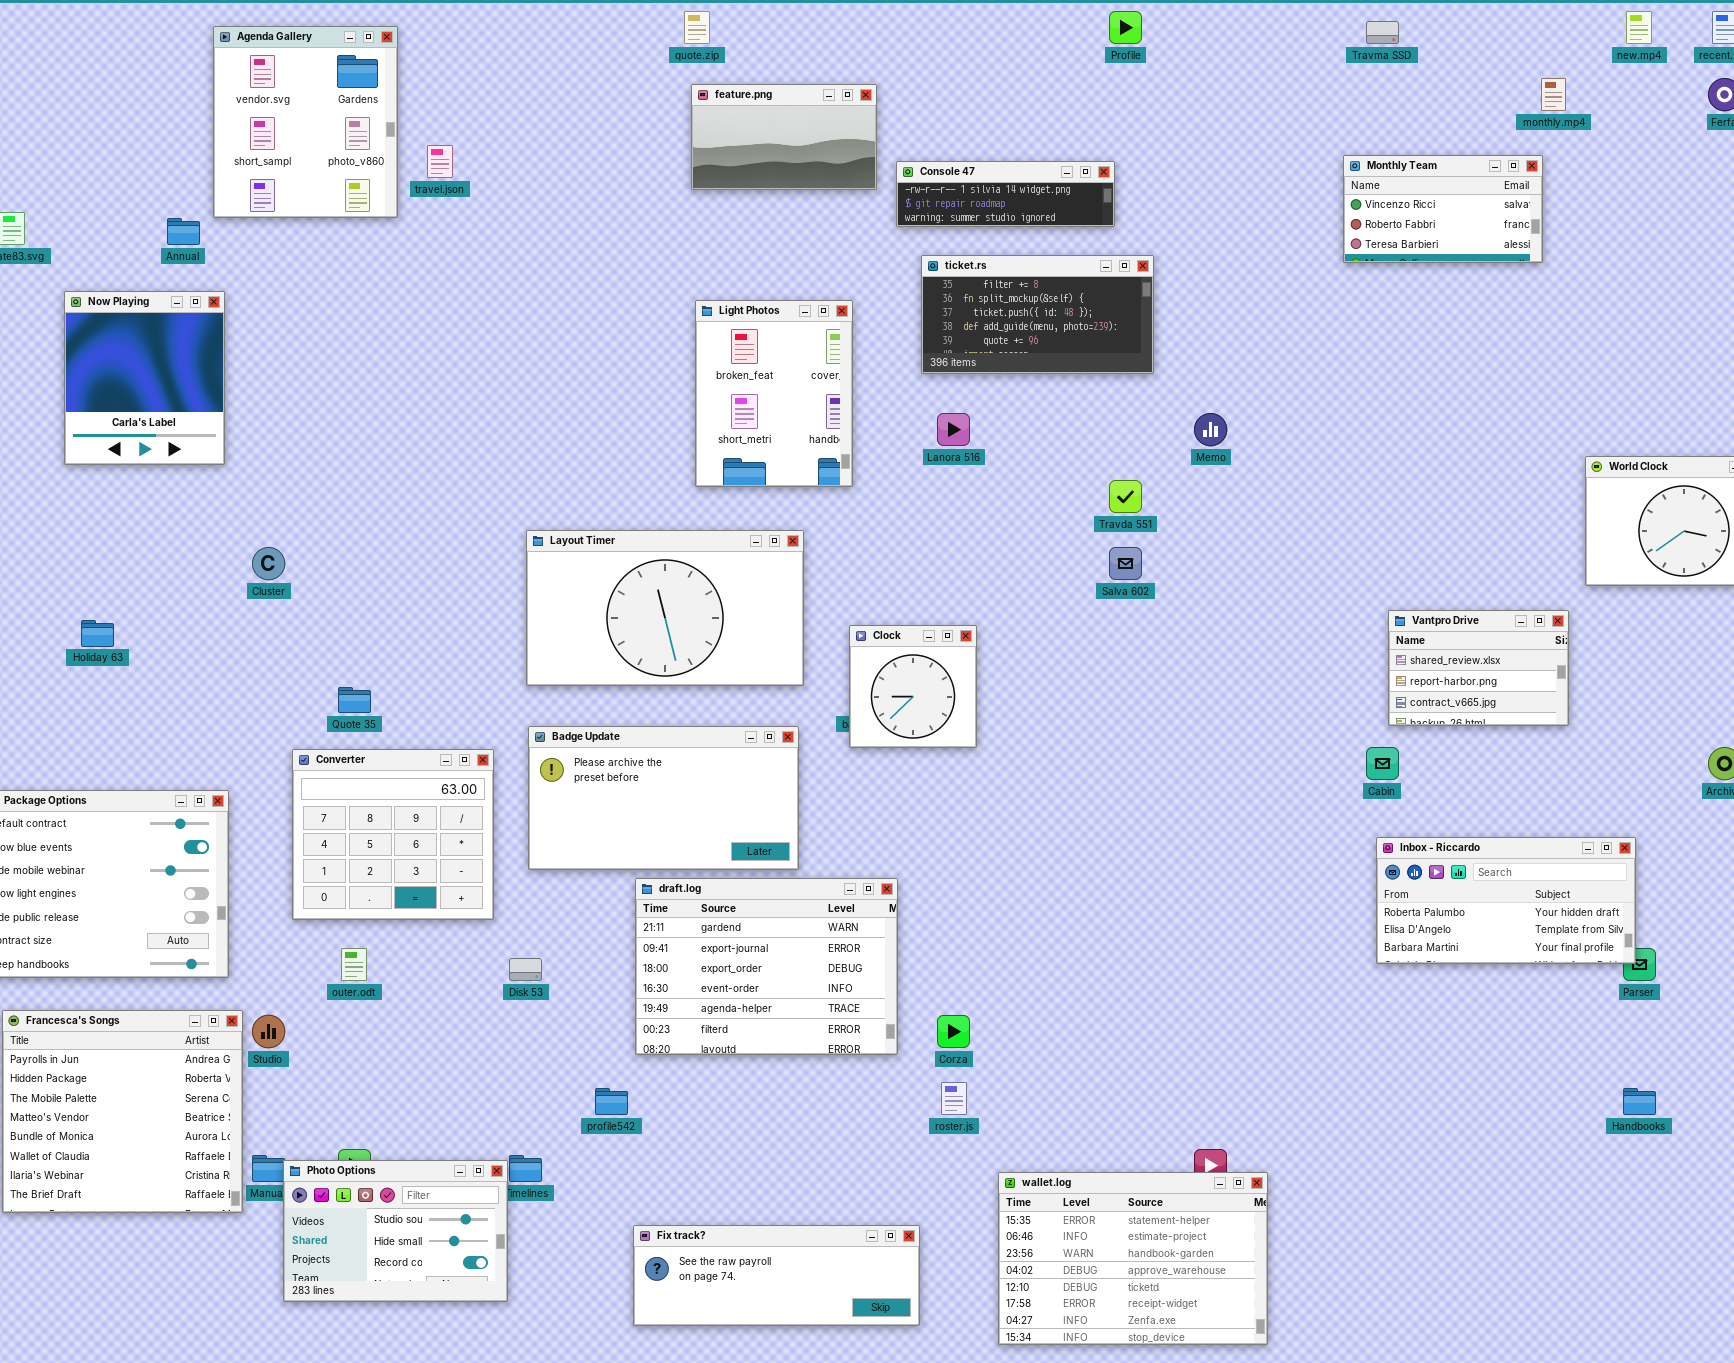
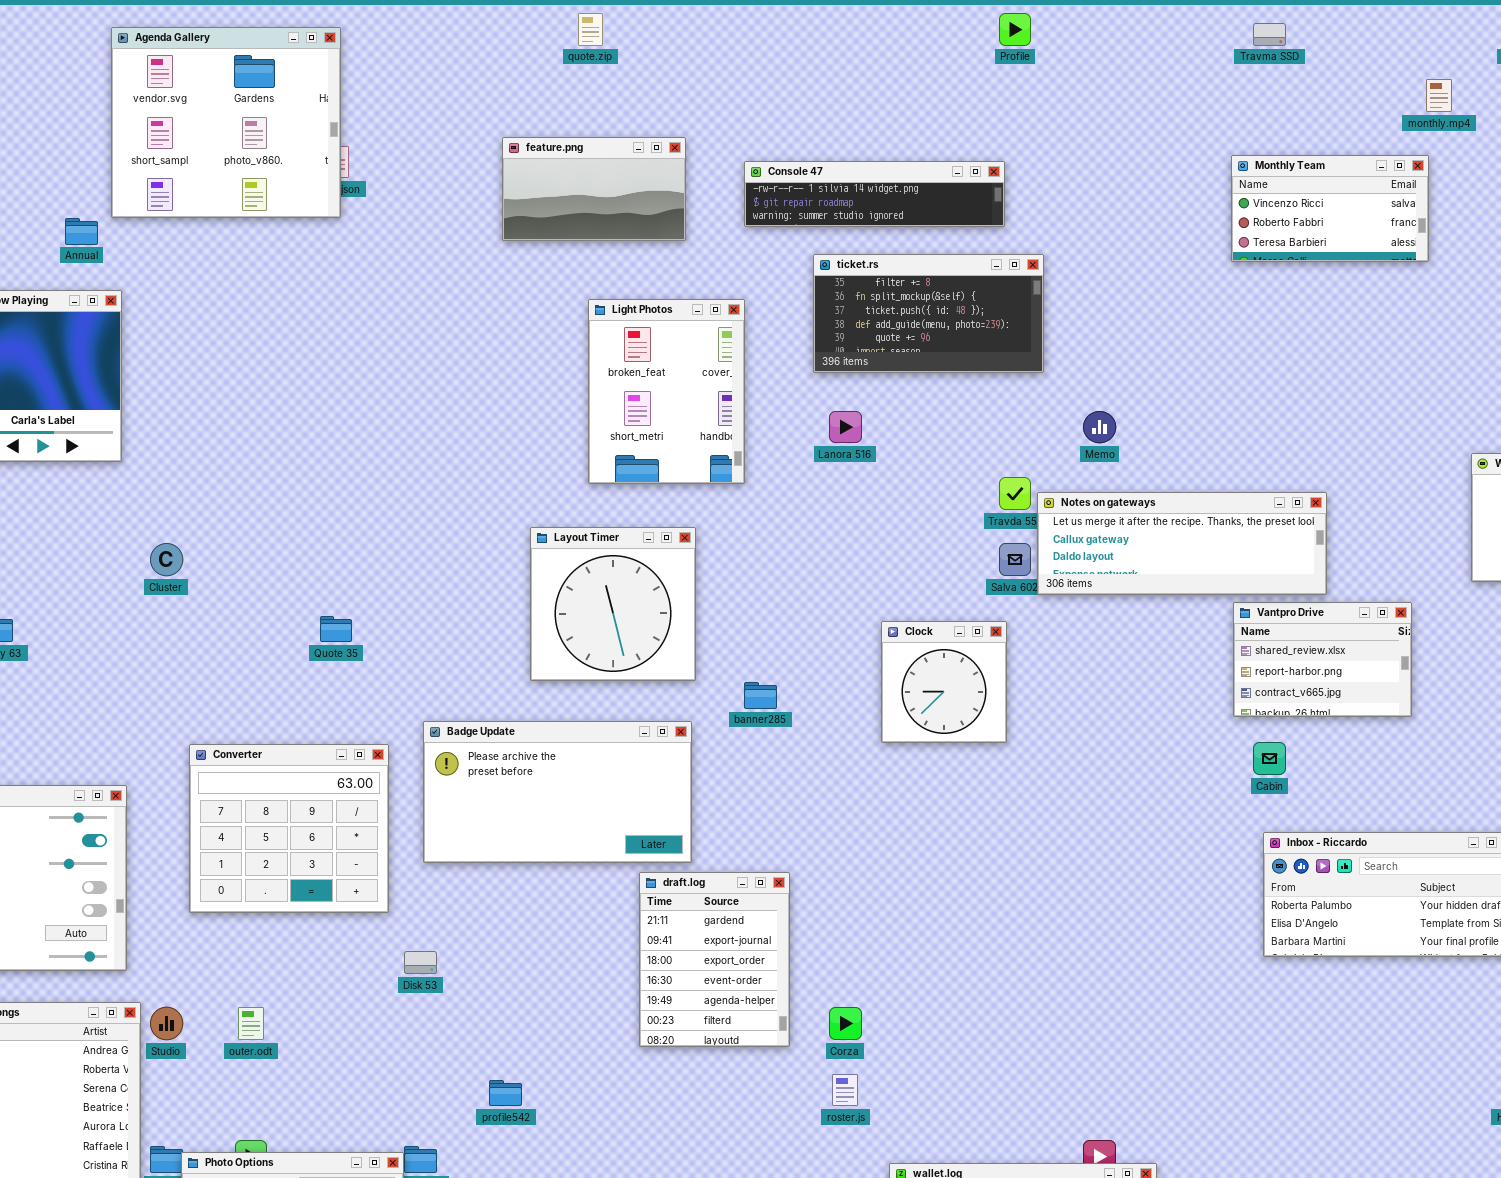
Agenda Gallery: [213,26,398,218] -> [111,27,341,218], resized
feature.png: [691,84,877,190] -> [502,137,686,241], moved
Console 47: [896,161,1115,227] -> [744,161,1005,227], resized
Notes on gateways: none -> [1037,492,1327,595], opened
Layout Timer: [526,530,804,686] -> [530,527,696,681], resized
Vantpro Drive: [1388,610,1569,726] -> [1233,602,1412,717], moved
Clock: [849,625,977,748] -> [881,621,1007,743], moved
Quote 35: [338,687,371,713] -> [320,616,352,642], moved
draft.log: [635,878,898,1055] -> [639,872,790,1047], resized
outer.odt: [341,948,367,981] -> [238,1007,264,1040], moved

